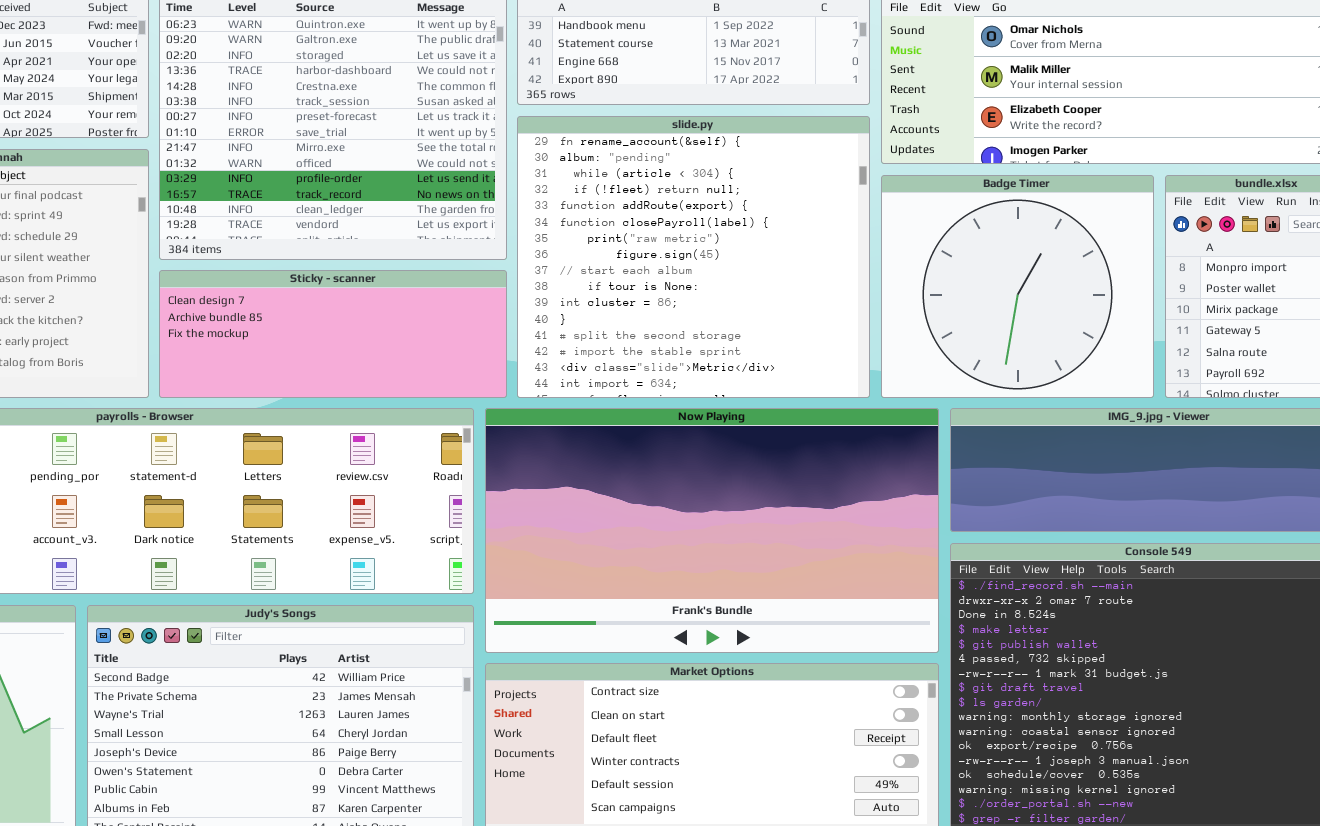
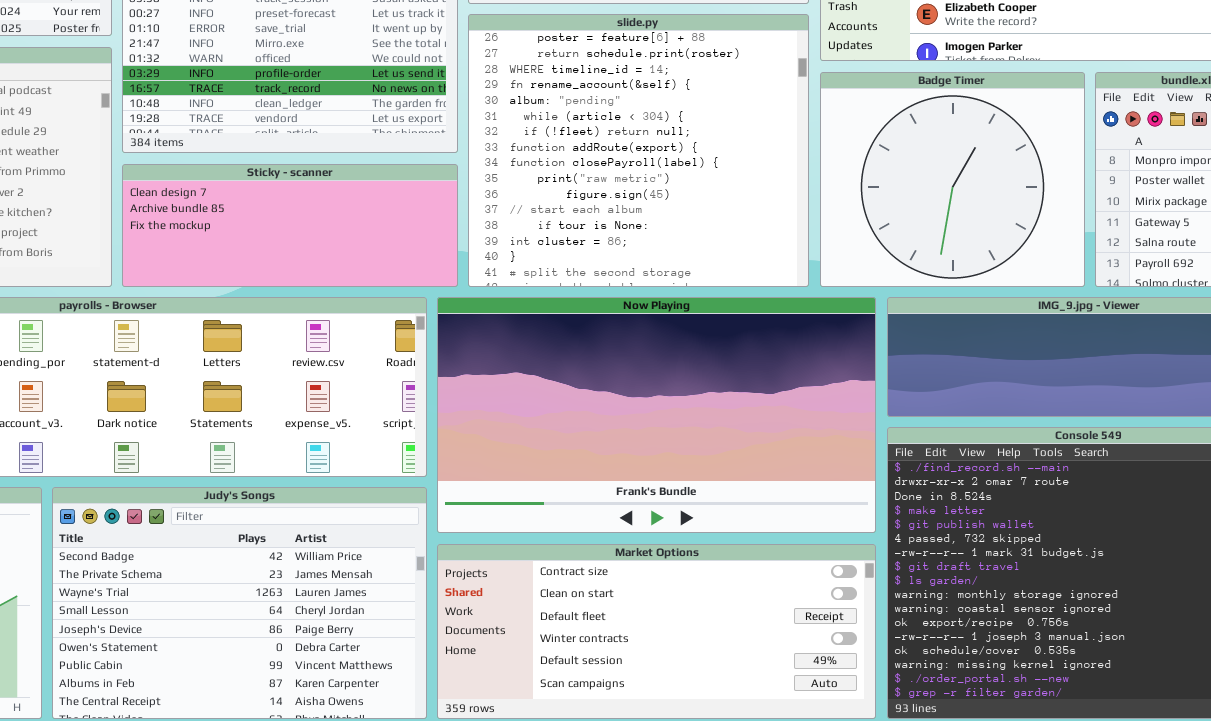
slide.py: [517,116,870,398] -> [468,14,809,287], scrolled up 3 rows

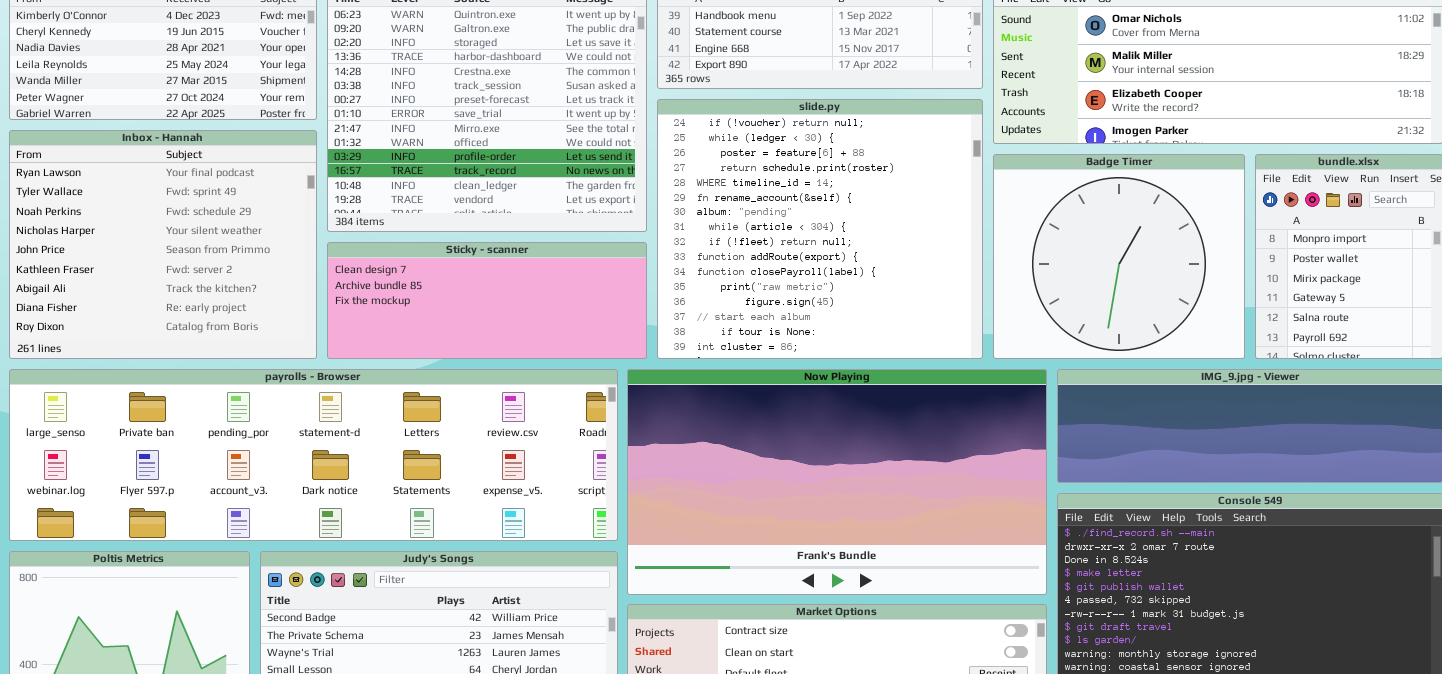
slide.py: [468,14,809,287] -> [657,99,983,359], scrolled up 2 rows

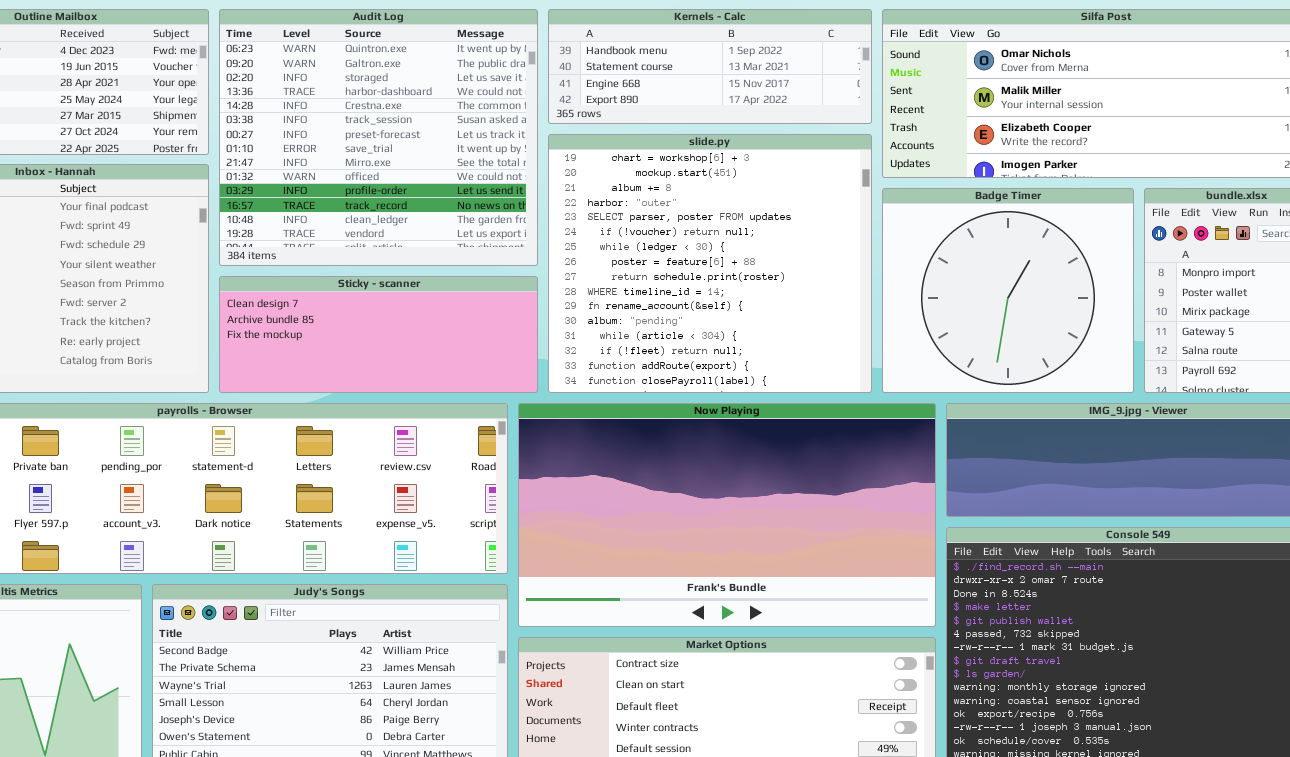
slide.py: [657,99,983,359] -> [548,134,872,393], scrolled up 5 rows

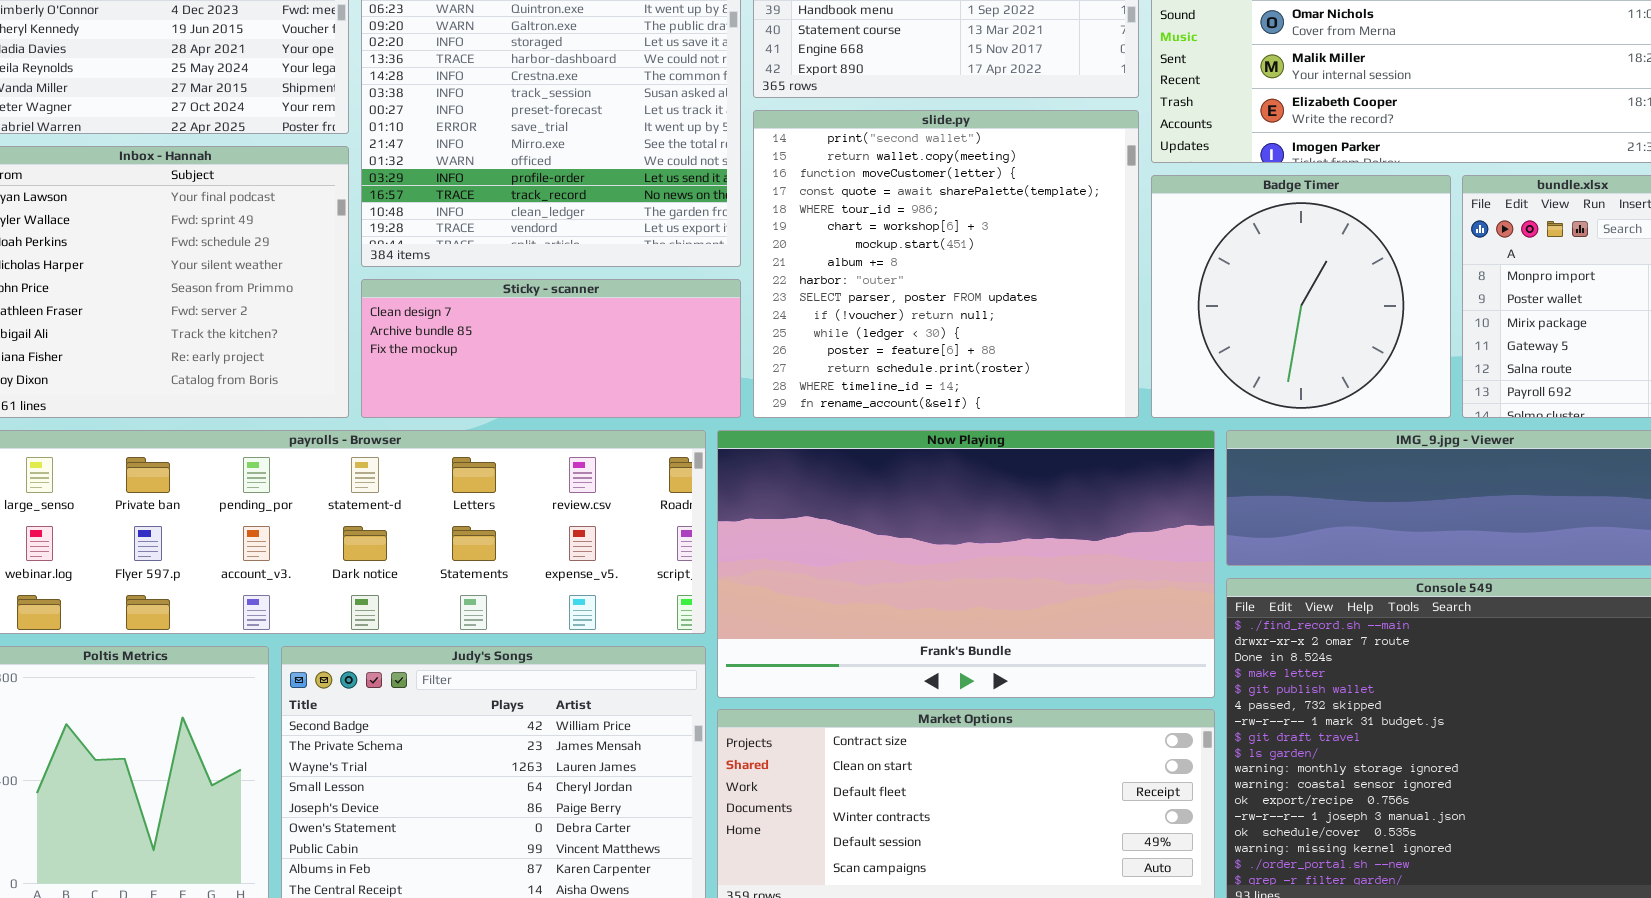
slide.py: [548,134,872,393] -> [753,110,1139,418], scrolled up 5 rows

